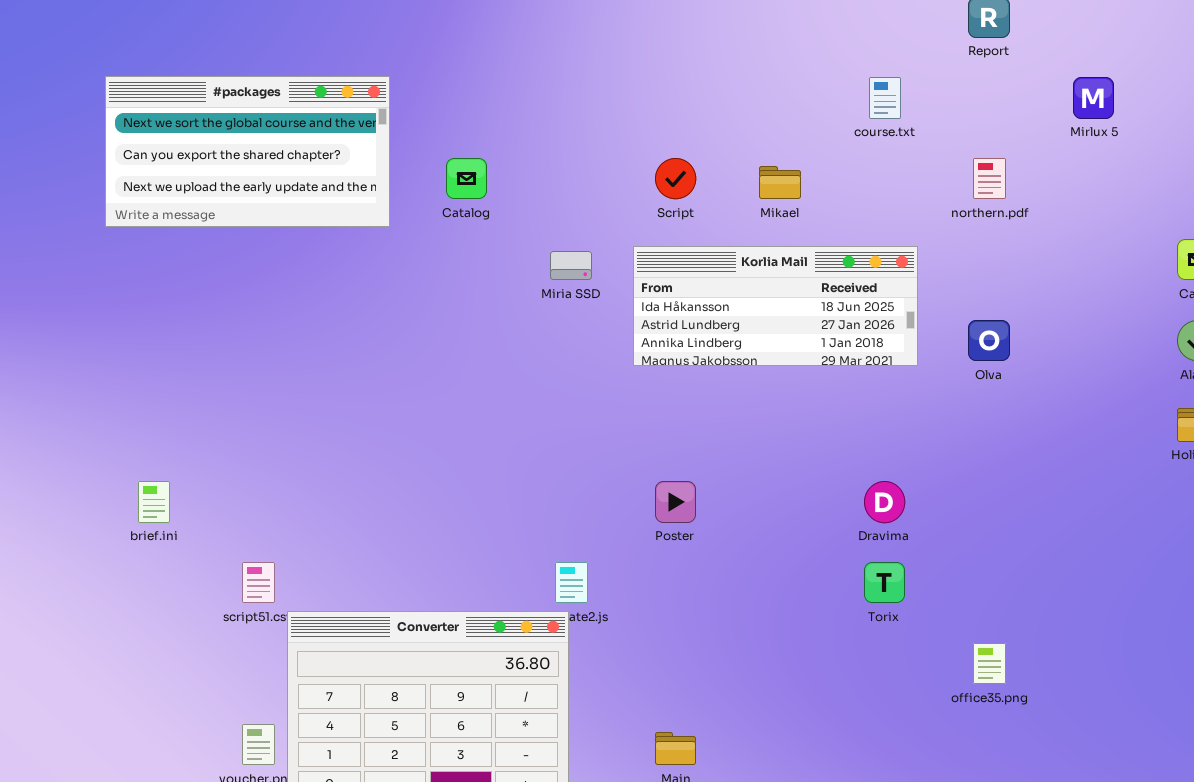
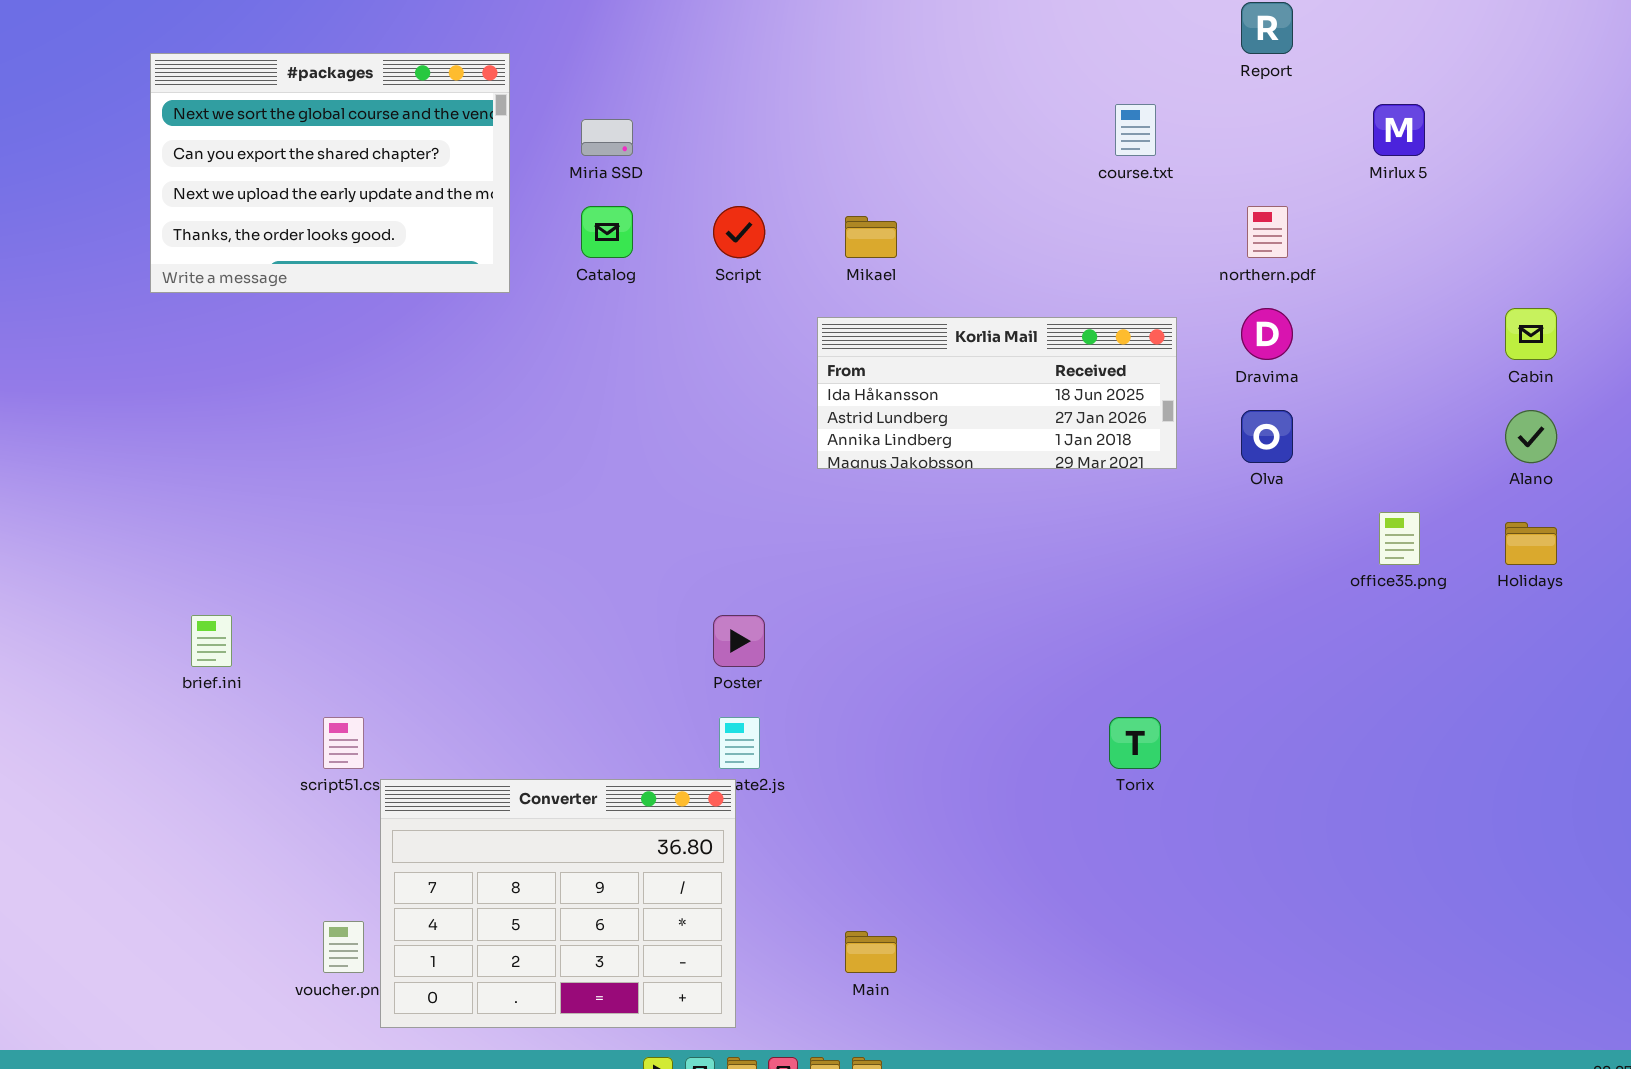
#packages: [105,76,390,227] -> [150,53,510,293], resized
Script: [655,158,696,199] -> [713,206,765,258], moved
Mikael: [759,166,801,199] -> [845,216,897,258], moved
Miria SSD: [550,251,592,280] -> [581,119,633,156], moved
Poster: [655,481,696,523] -> [713,615,765,667], moved
Dravima: [864,481,905,523] -> [1241,308,1293,360], moved
office35.png: [973,643,1006,684] -> [1379,512,1420,565], moved

